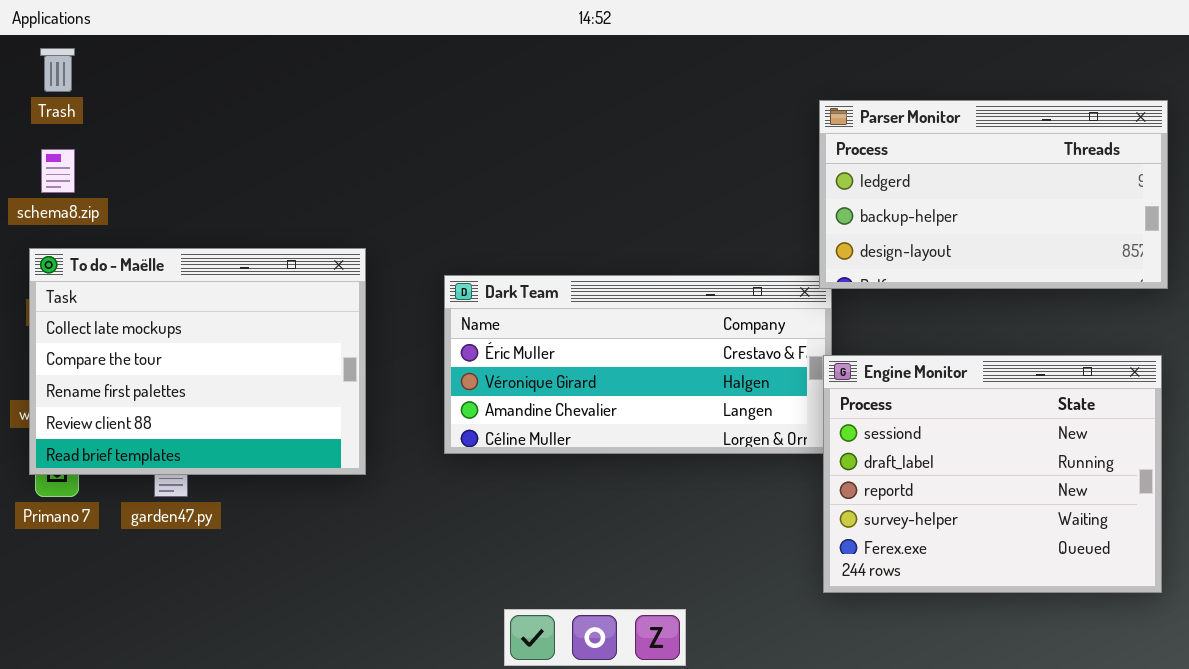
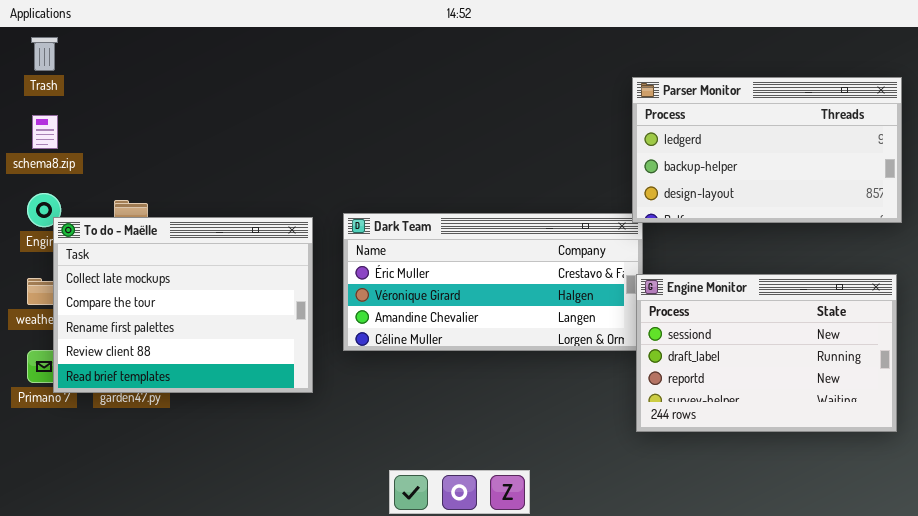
To do - Maëlle: [29,248,366,475] -> [53,217,313,393], moved
Engine Monitor: [823,355,1162,593] -> [636,274,897,432], resized

